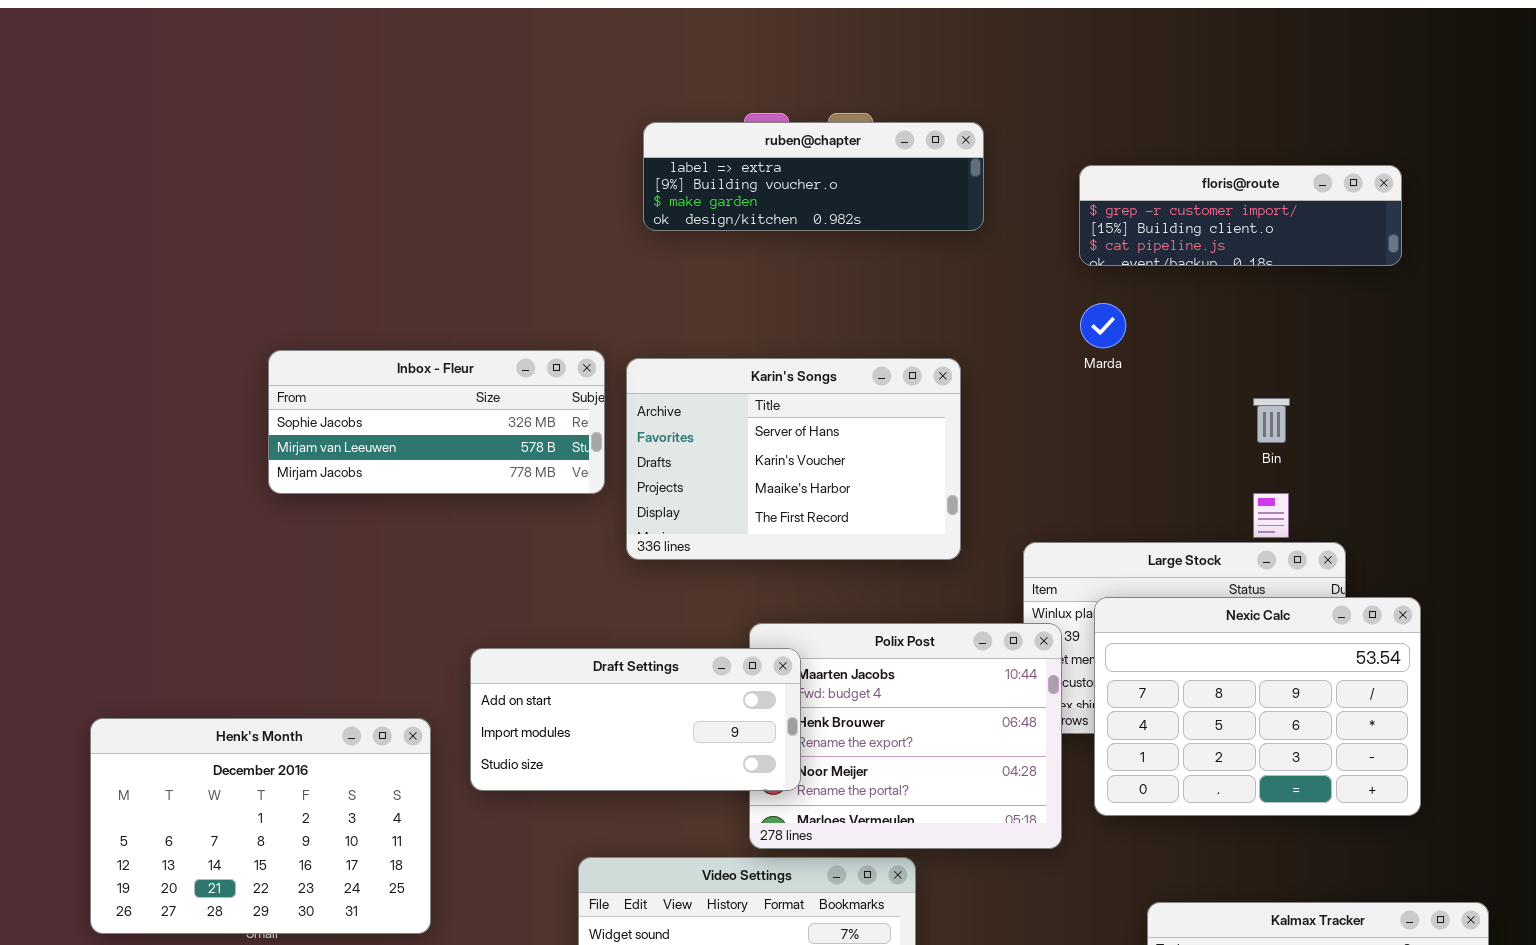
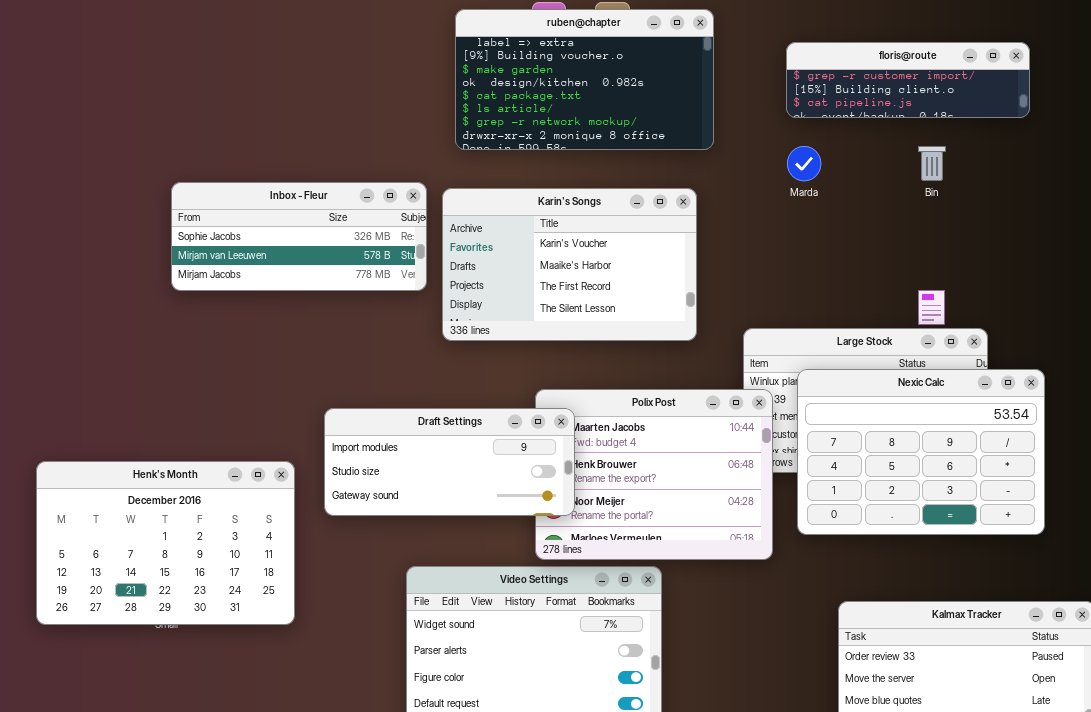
ruben@chapter: [643,122,984,231] -> [455,9,714,150], resized
Karin's Songs: [626,358,961,560] -> [442,188,697,341], scrolled down 1 row
Bin: [1253,398,1290,443] -> [918,146,946,181], moved
Draft Settings: [470,648,801,791] -> [324,408,575,516], scrolled down 1 row

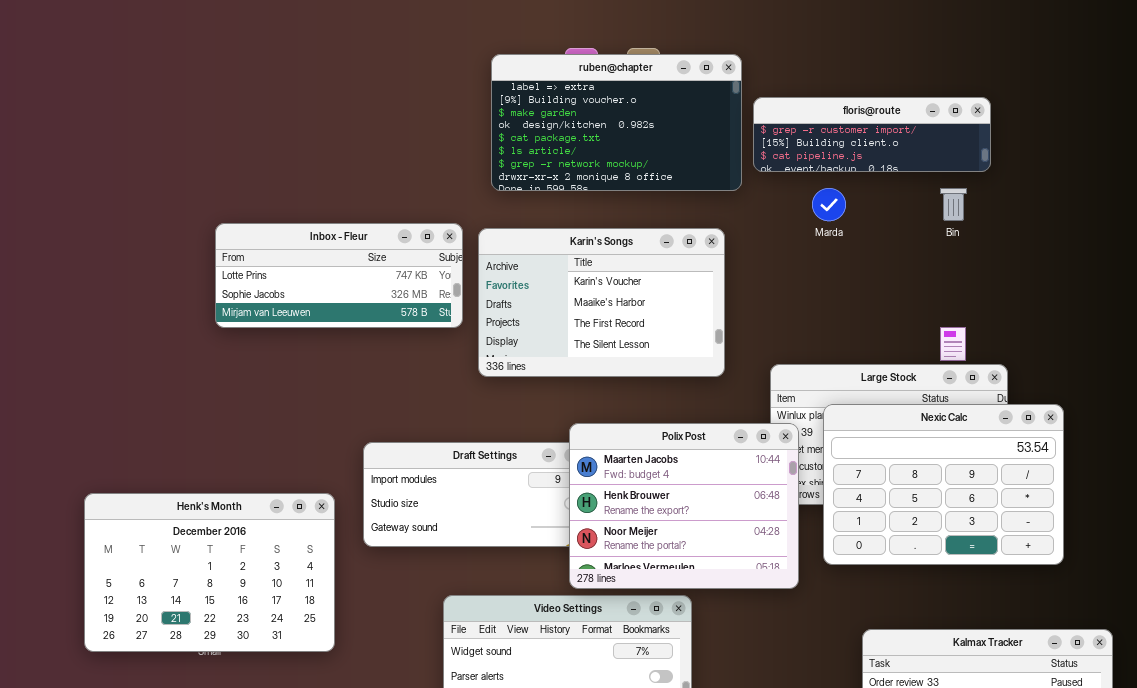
floris@route: [786,42,1030,118] -> [753,97,991,172], moved
Inbox - Fleur: [171,182,427,291] -> [215,223,463,328], scrolled up 1 row
Polix Post: [535,389,773,560] -> [569,423,799,589], raised

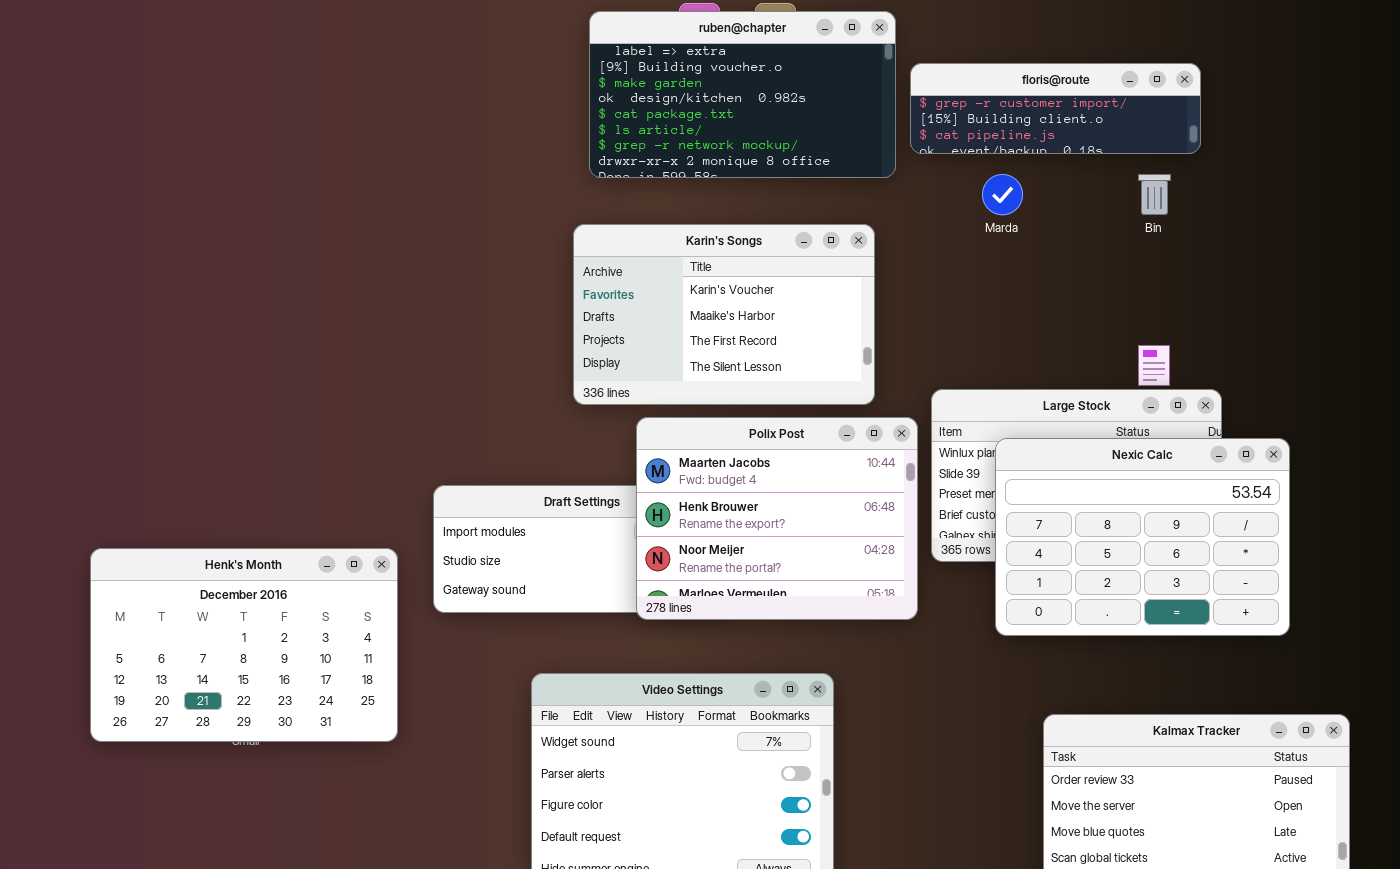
Inbox - Fleur: [215,223,463,328] -> none, closed
Polix Post: [569,423,799,589] -> [636,417,918,620], moved

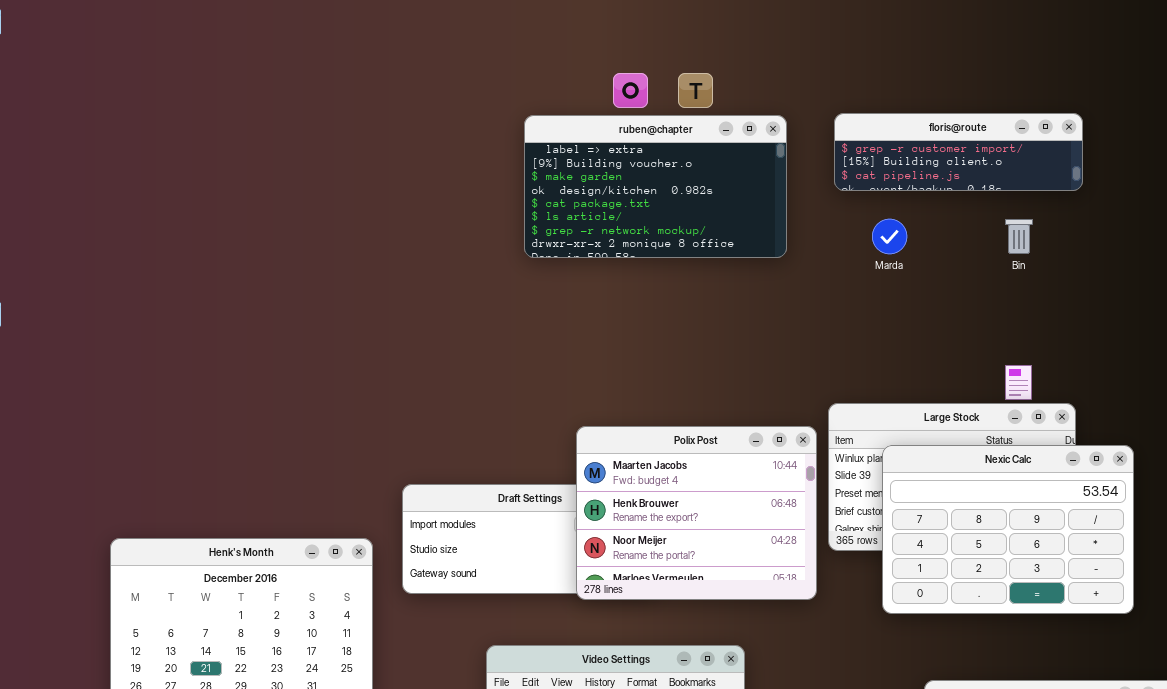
ruben@chapter: [589,11,896,178] -> [524,115,787,258], moved
floris@route: [910,63,1201,154] -> [834,113,1083,191], moved
Karin's Songs: [573,224,875,405] -> none, closed

